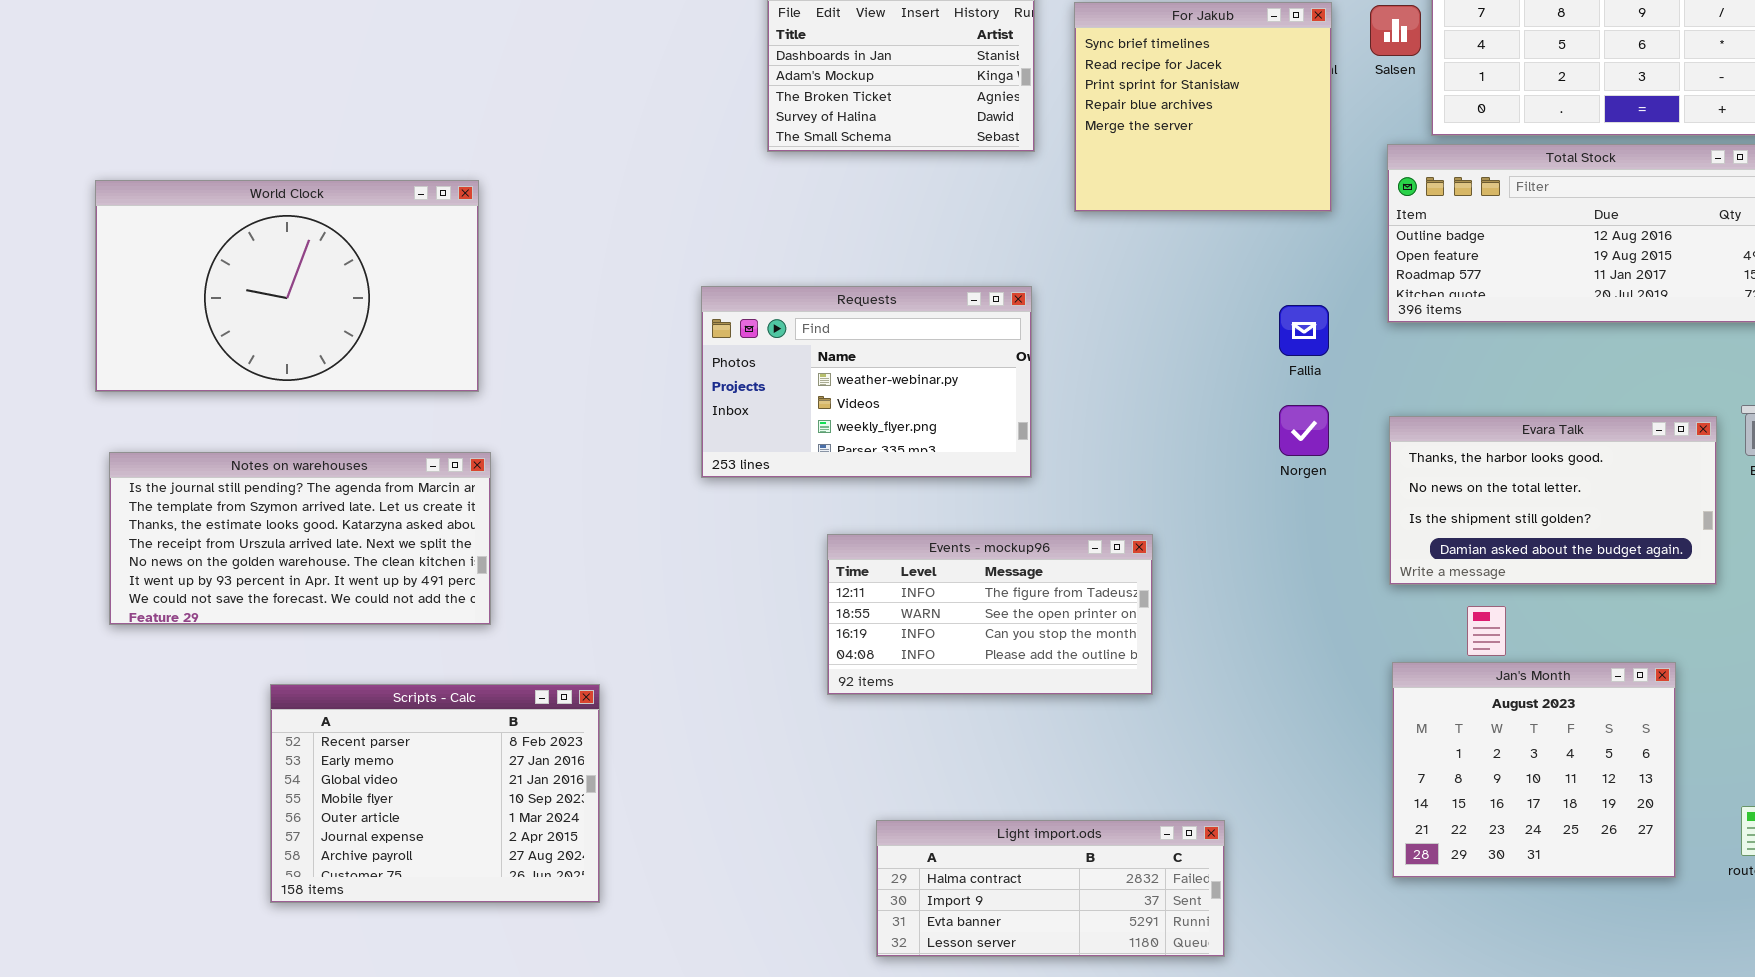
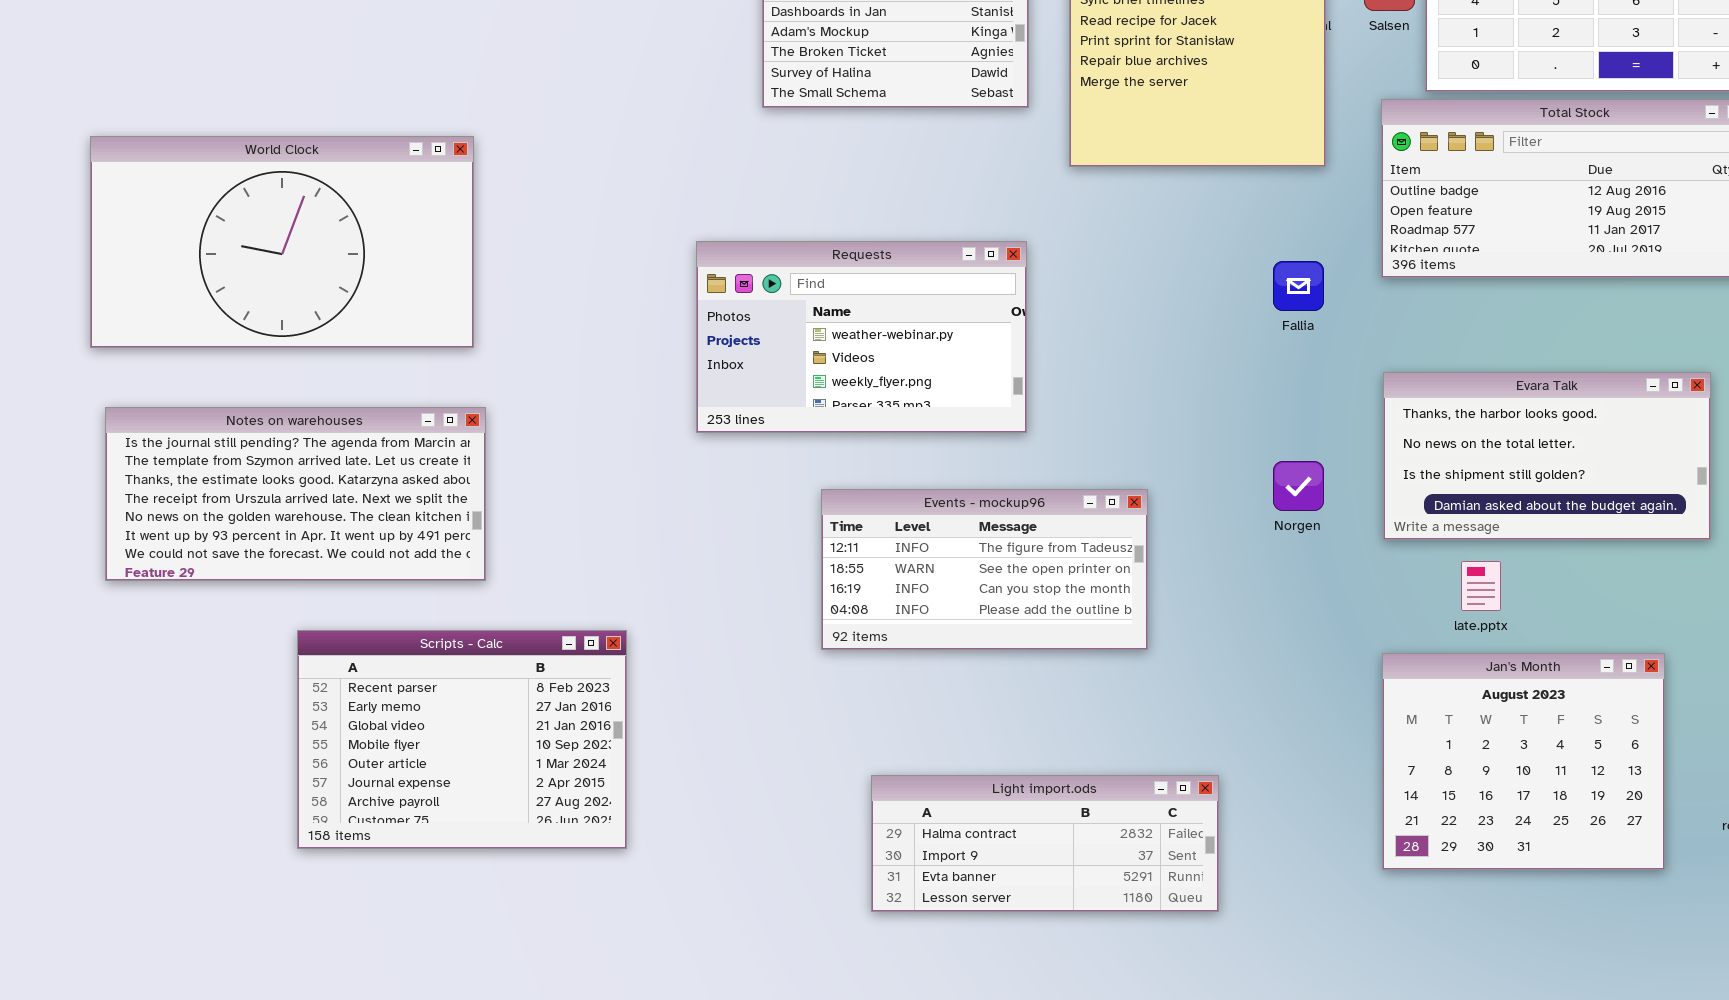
Norgen: [1279,405,1329,456] -> [1273,461,1324,511], moved
Jan's Month: [1392,662,1676,878] -> [1382,653,1665,870], moved
Scripts - Calc: [270,684,600,903] -> [297,630,627,849], moved

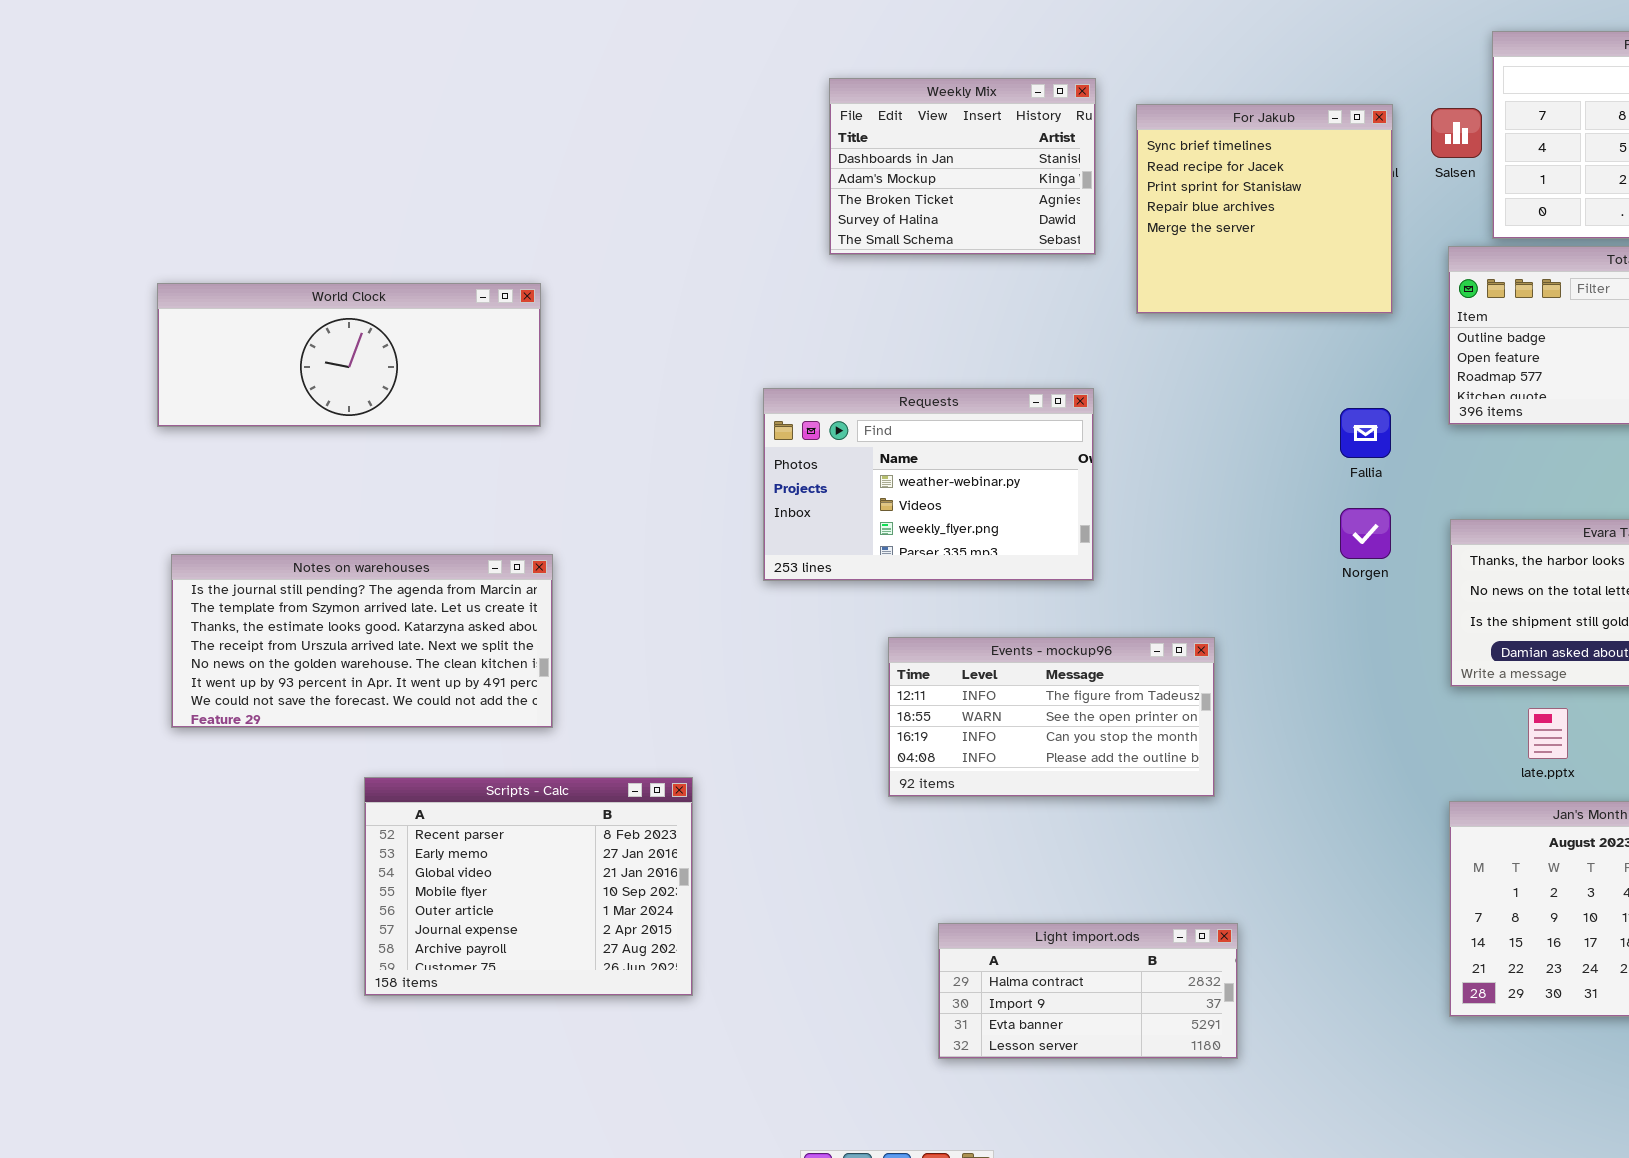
World Clock: [90,136,474,348] -> [157,283,541,427], resized
Norgen: [1273,461,1324,511] -> [1340,508,1391,559], moved
Light import.ods: [871,775,1219,912] -> [938,923,1238,1059], resized

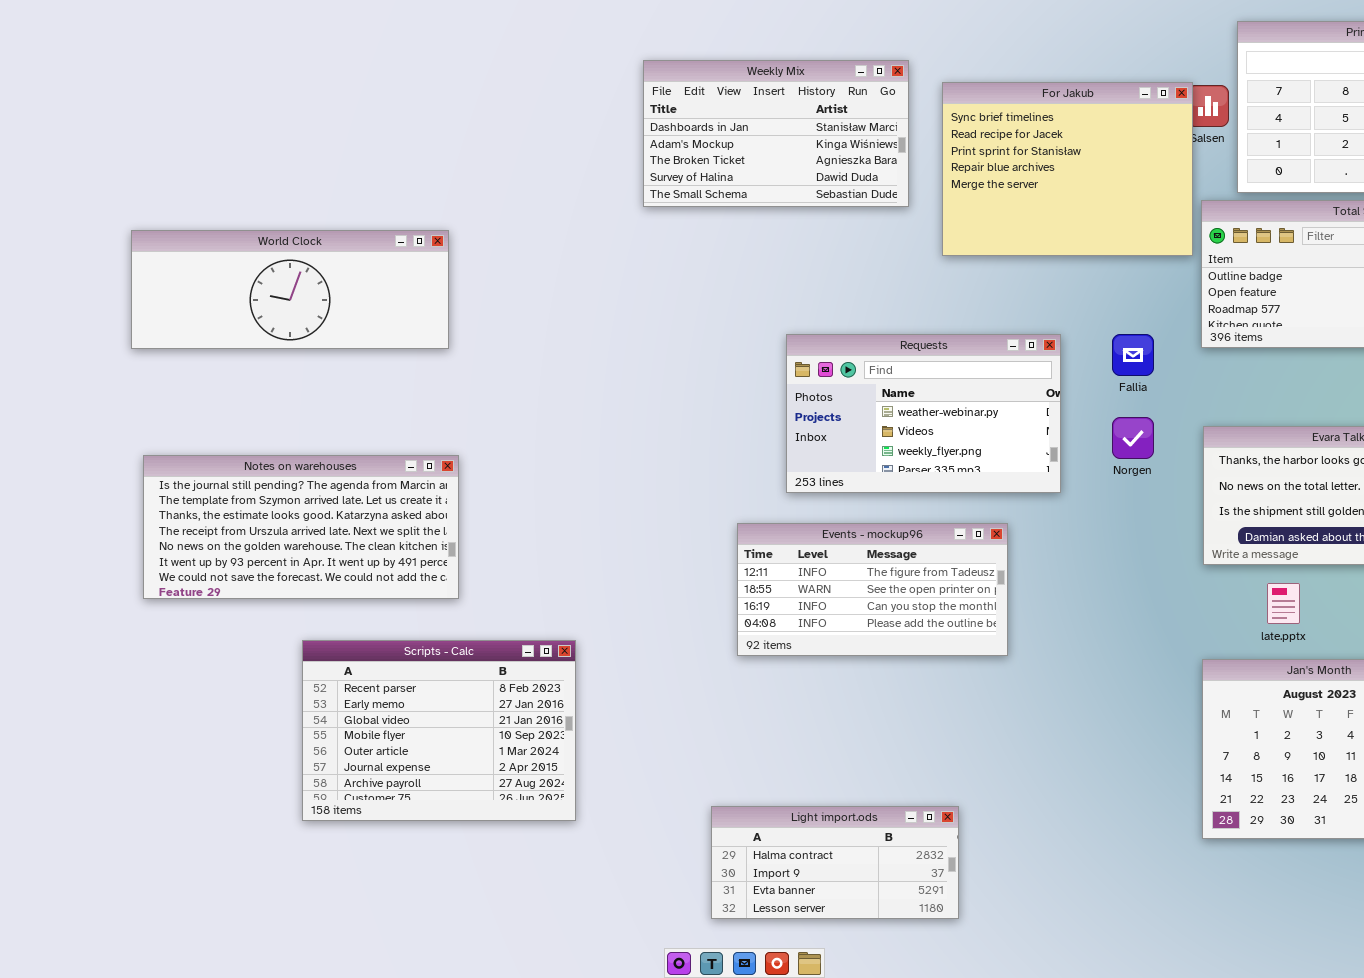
Weekly Mix: [829,78,1096,255] -> [643,60,909,207], resized
For Jakub: [1136,104,1393,314] -> [942,82,1193,256], resized
Requests: [763,388,1094,581] -> [786,334,1061,493], moved
Light import.ods: [938,923,1238,1059] -> [711,806,959,919], moved

